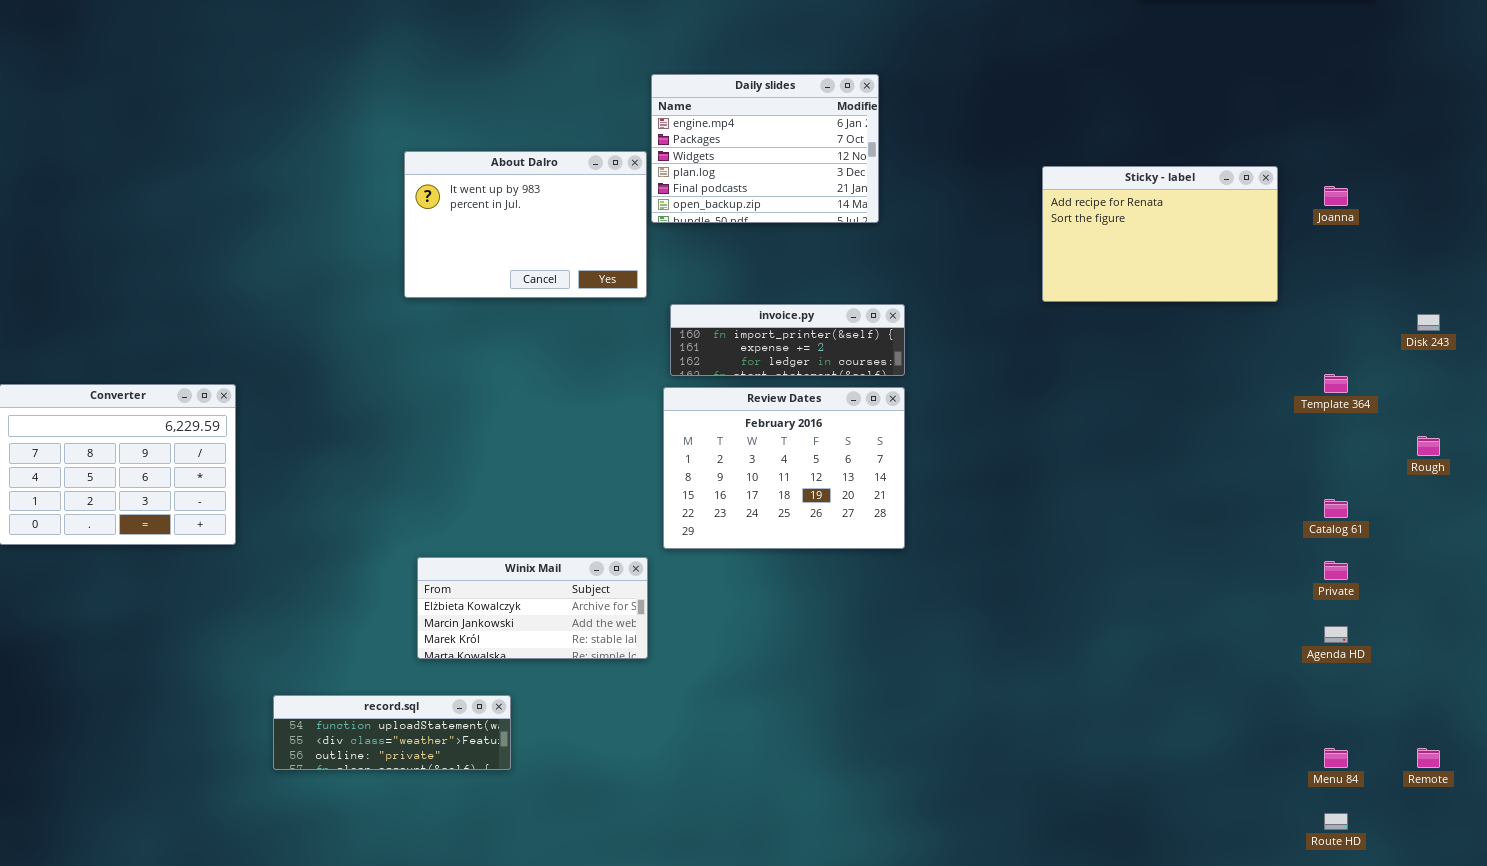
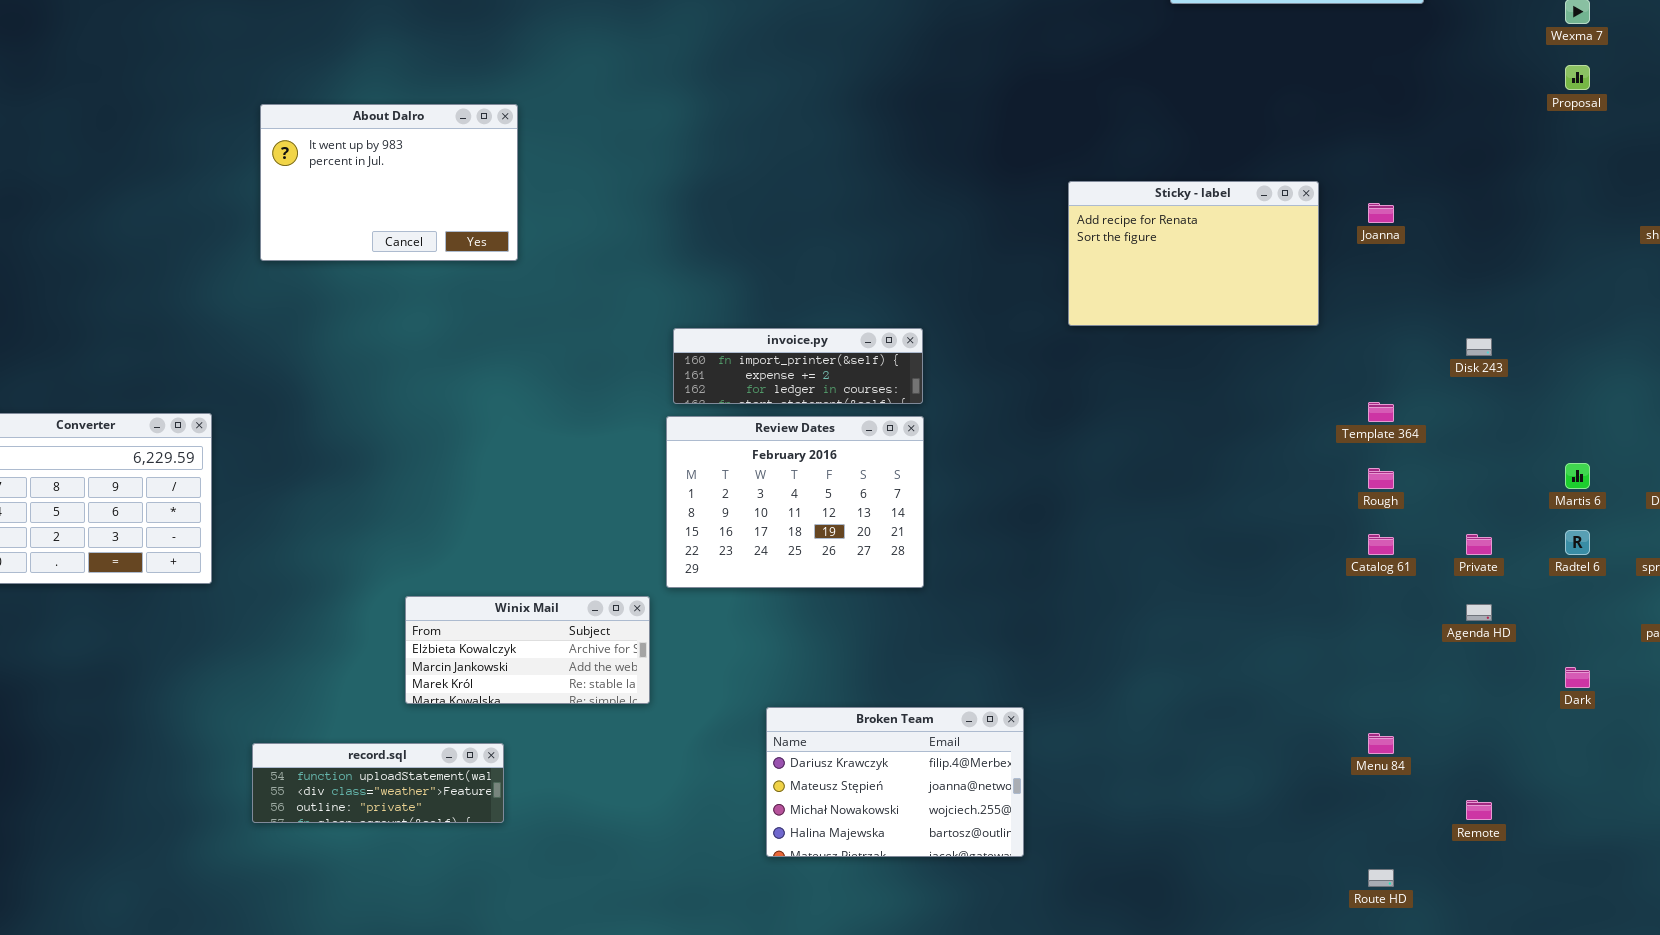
Daily slides: [651,74,879,223] -> none, closed
About Dalro: [404,151,647,298] -> [260,104,518,261], moved
Rough: [1417,436,1440,456] -> [1368,468,1394,489], moved
Private: [1324,561,1348,580] -> [1466,534,1492,555], moved
Agenda HD: [1324,626,1348,643] -> [1466,604,1492,621], moved
Broken Team: none -> [766,707,1024,857], opened
Menu 84: [1324,748,1348,768] -> [1368,733,1394,754], moved

